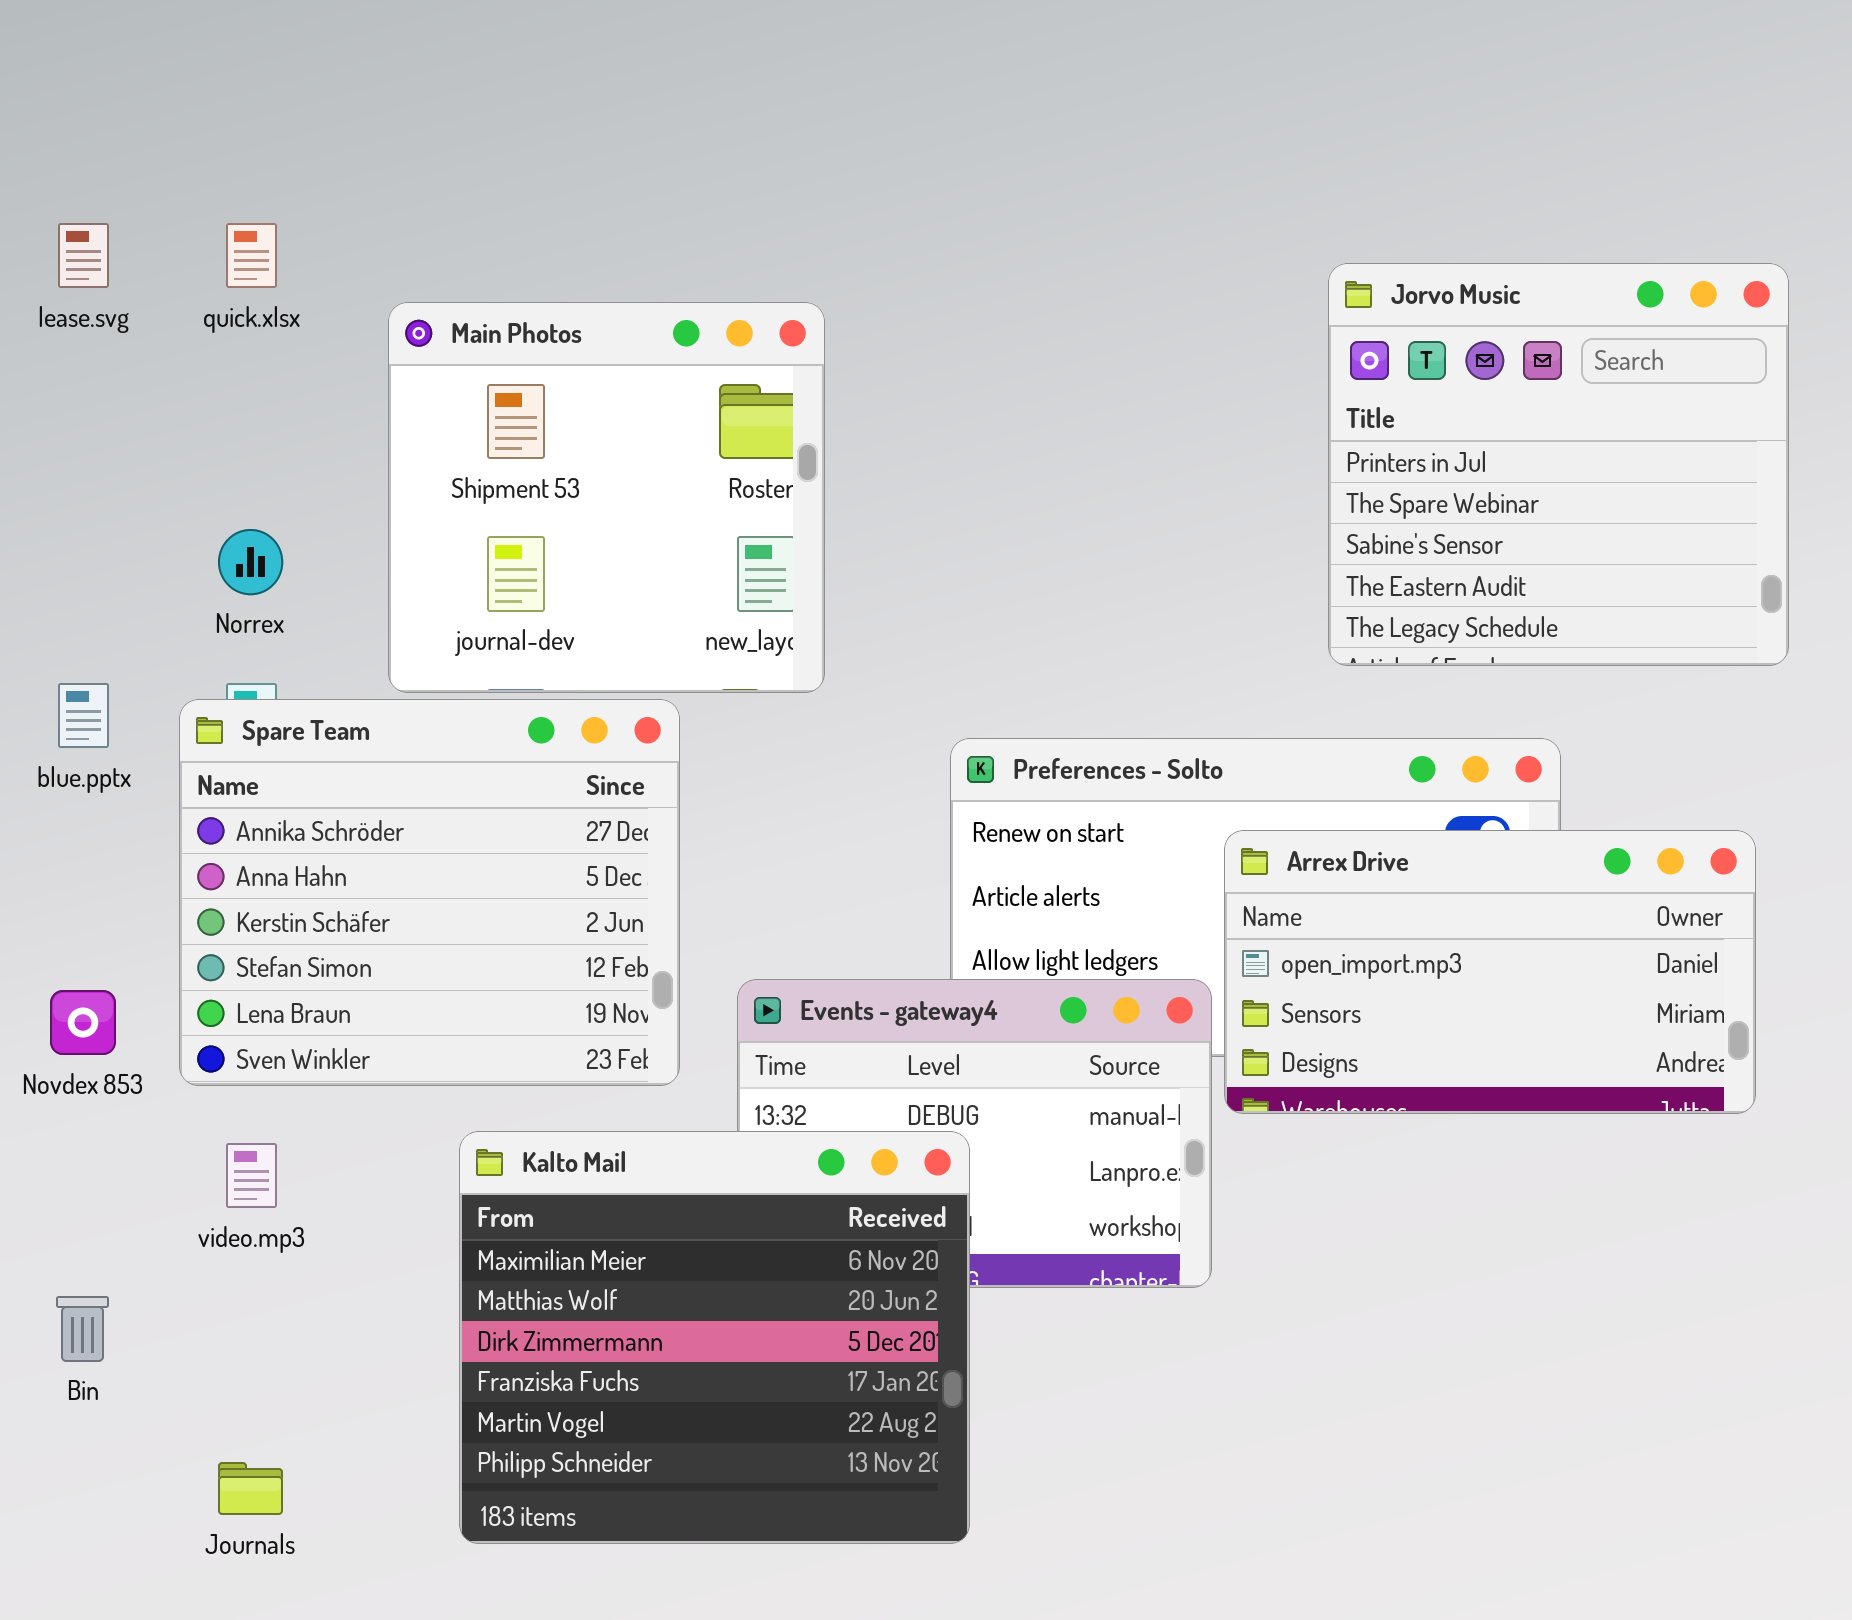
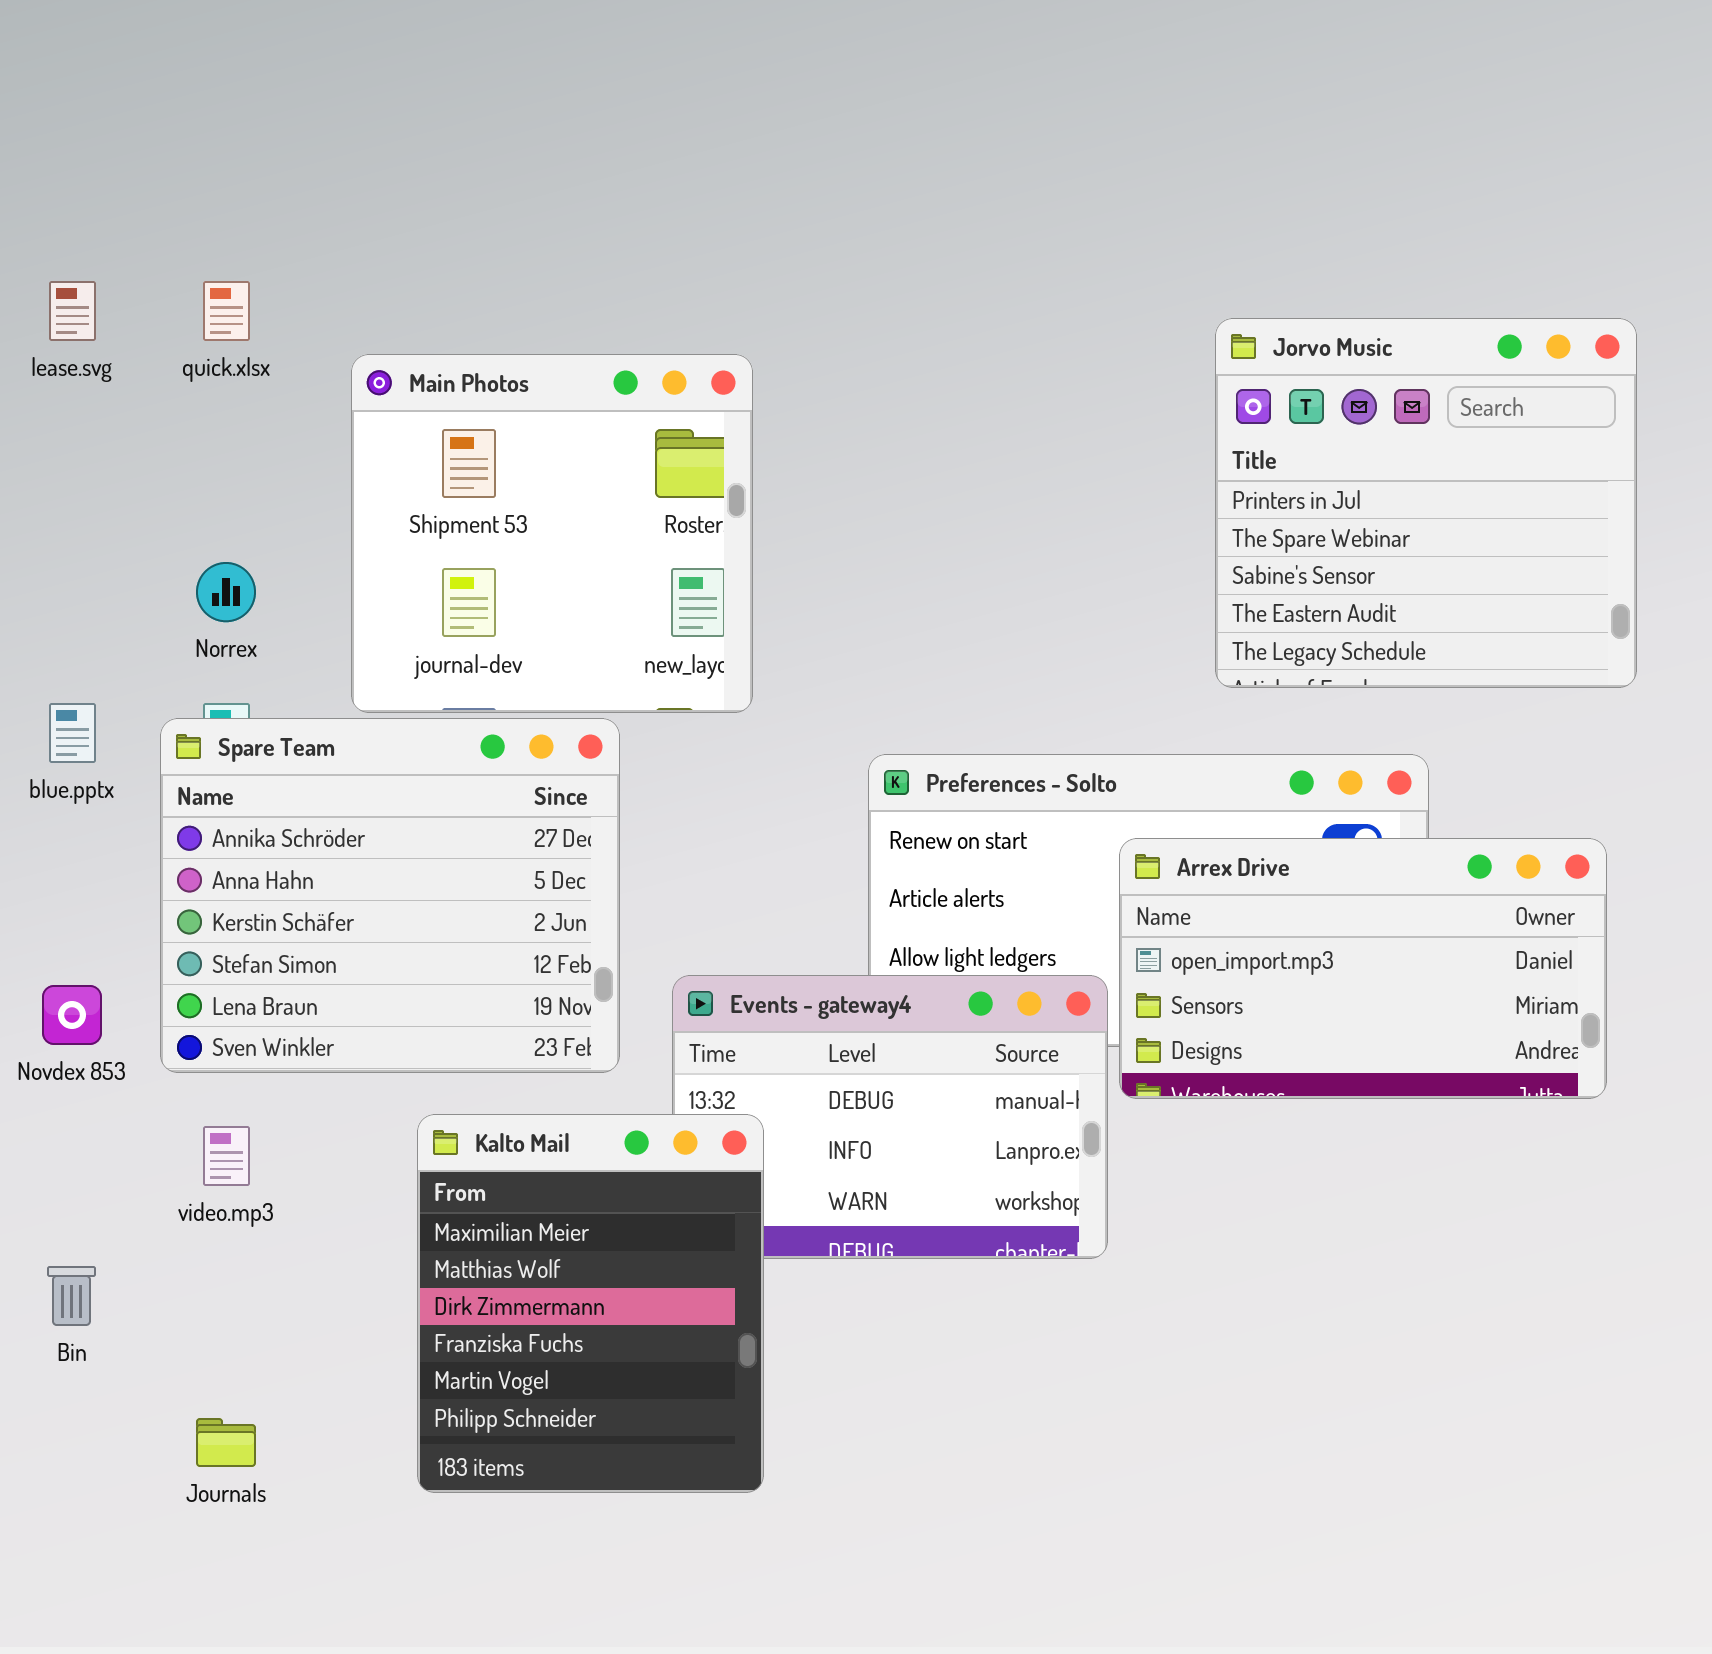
Kalto Mail: [459,1131,970,1544] -> [417,1114,764,1493], resized

